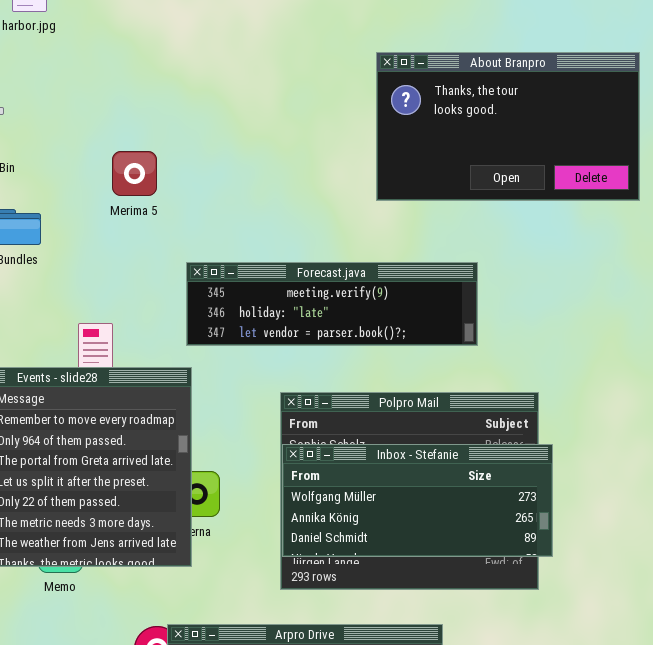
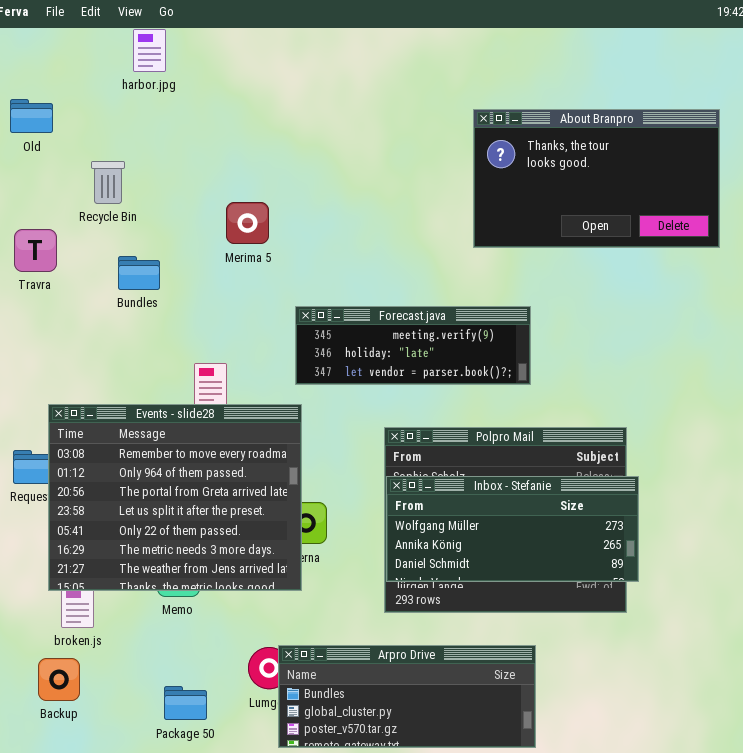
Forecast.java: [186,262,478,346] -> [295,306,531,385], resized

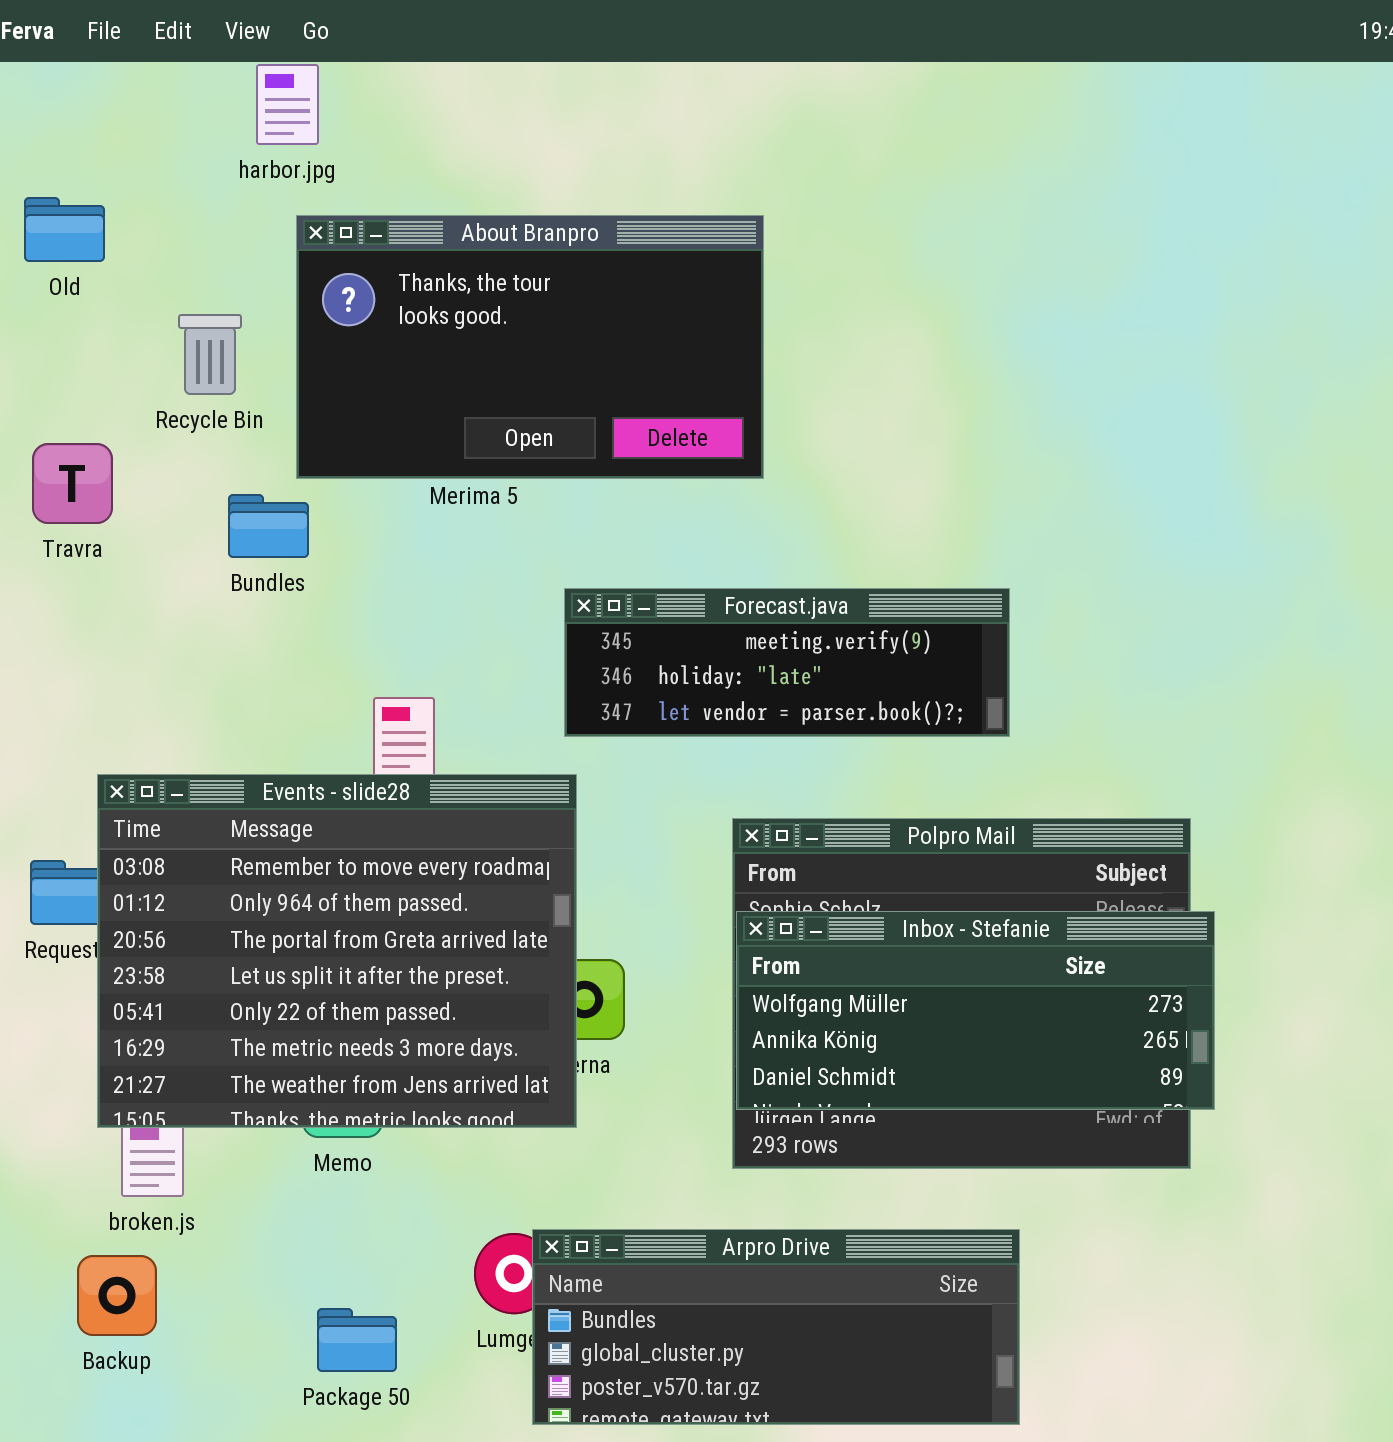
About Branpro: [473,109,720,248] -> [296,215,764,479], moved

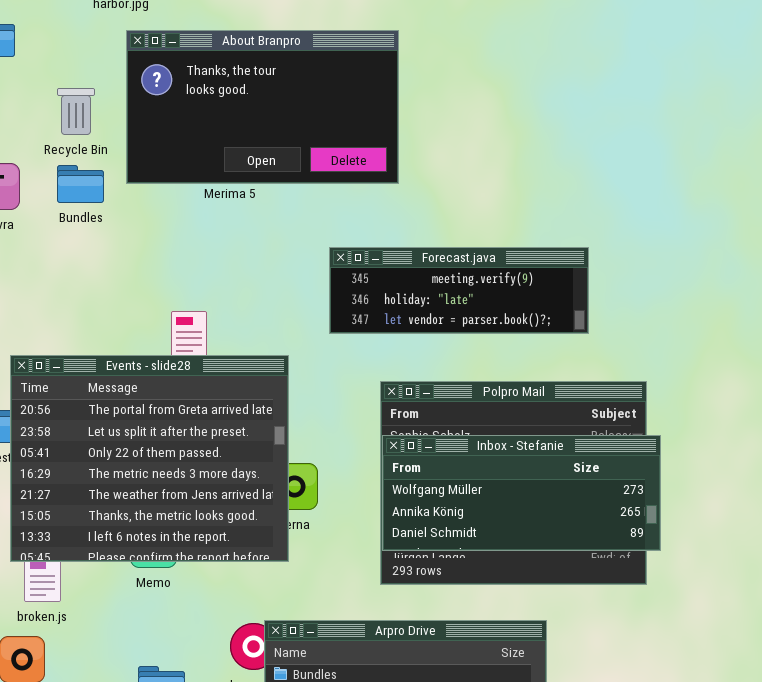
Bundles: [228,494,309,558] -> [57,165,104,203], moved
Forecast.java: [564,588,1010,737] -> [329,247,589,334], moved
Events - slide28: [97,774,577,1128] -> [10,355,289,562], scrolled down 2 rows

